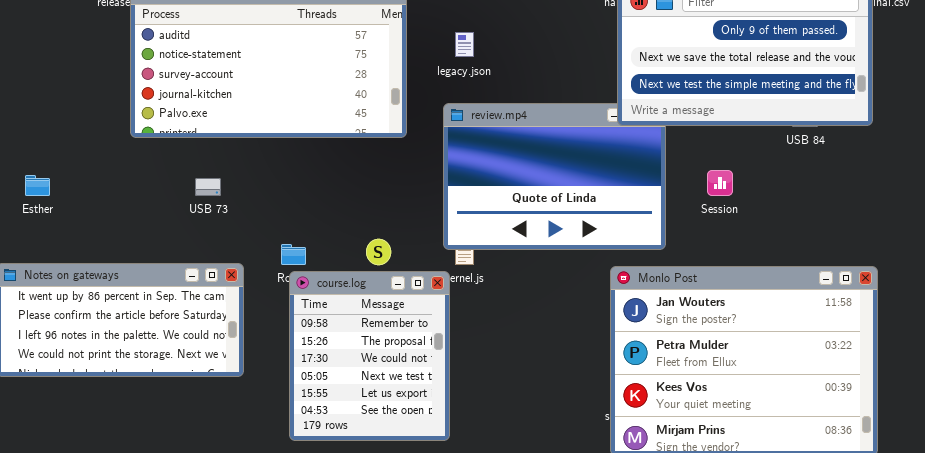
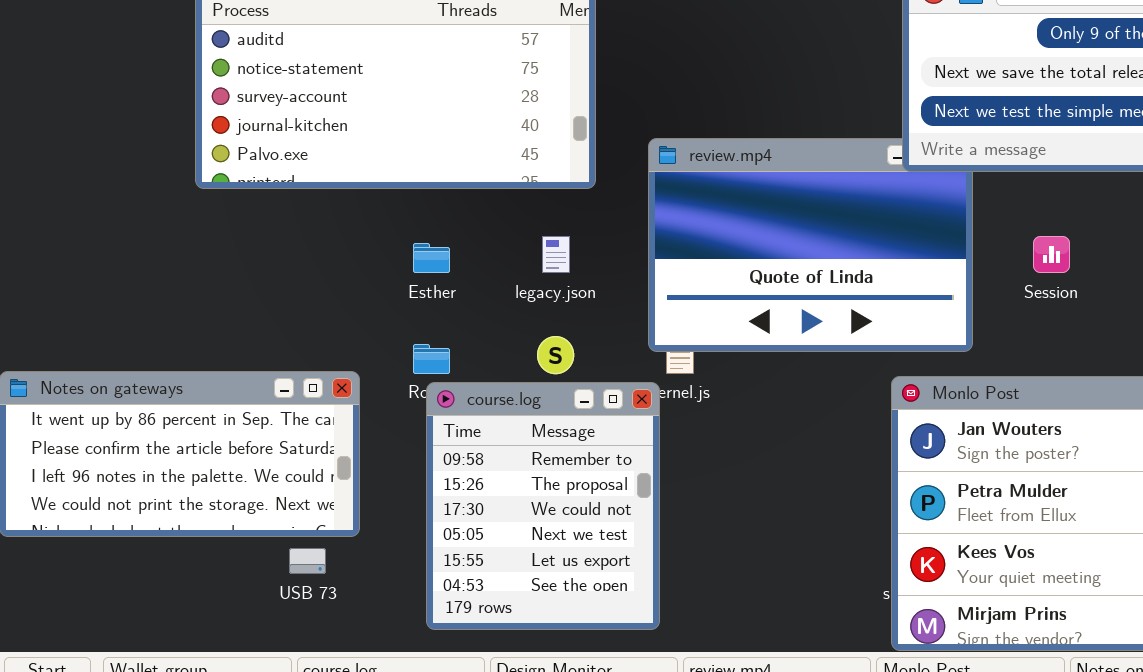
legacy.json: [455,32,474,57] -> [542,236,570,273], moved
Esther: [25,175,50,196] -> [413,243,450,273], moved
USB 73: [195,178,221,196] -> [289,548,326,574], moved

